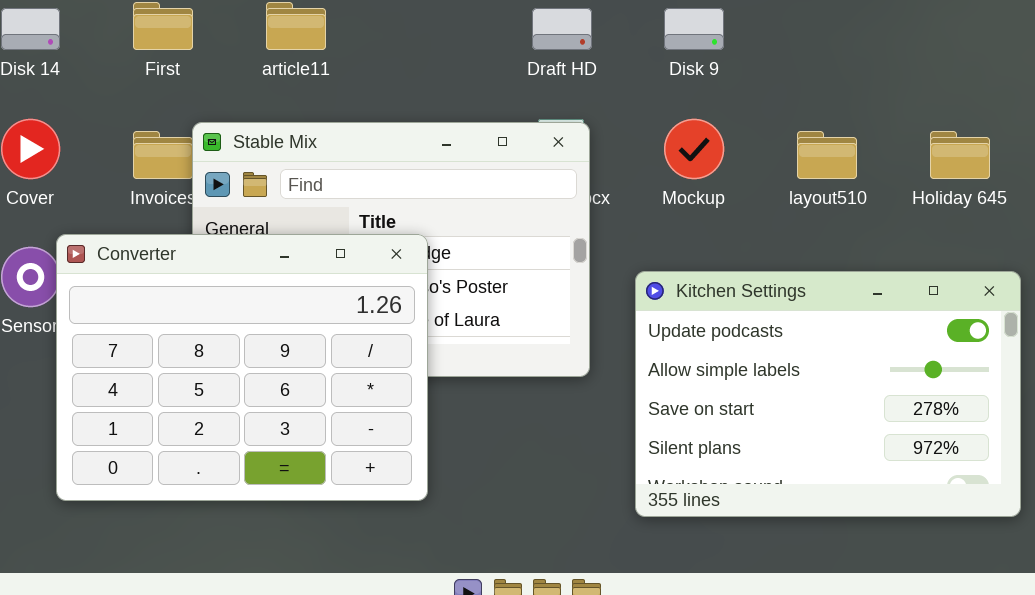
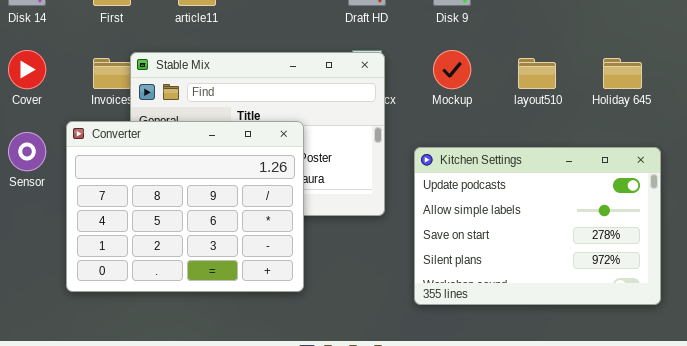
Converter: [56,234,428,501] -> [66,121,304,292], moved

